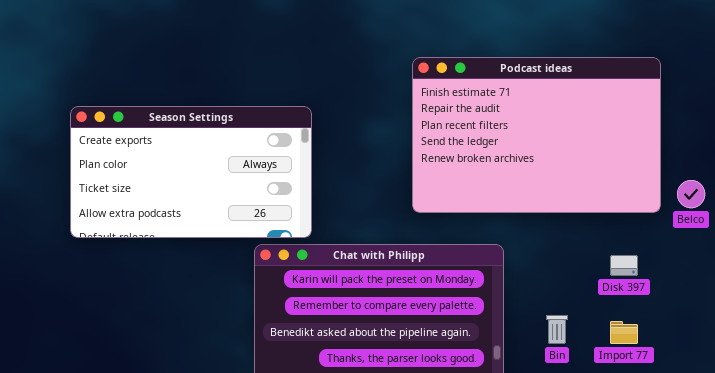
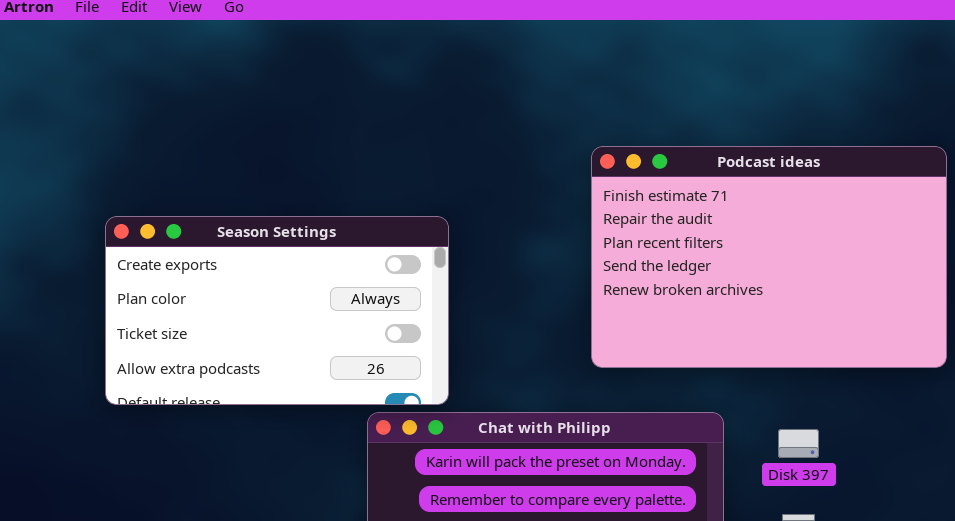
Disk 397: [610,255,638,276] -> [778,429,819,458], moved

